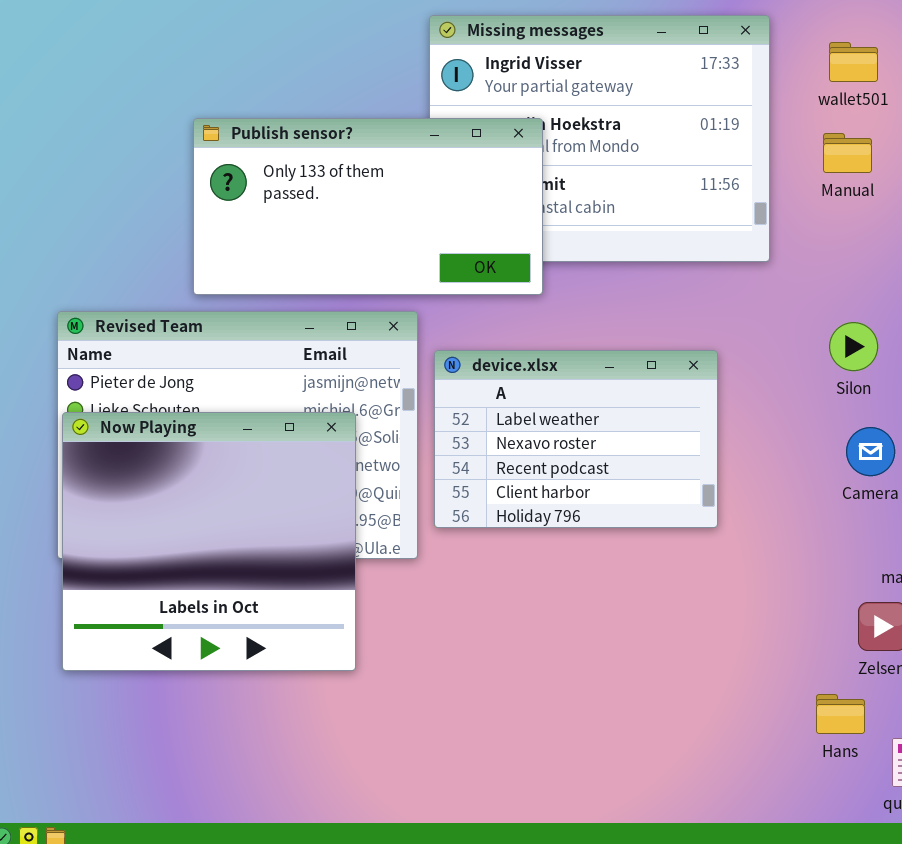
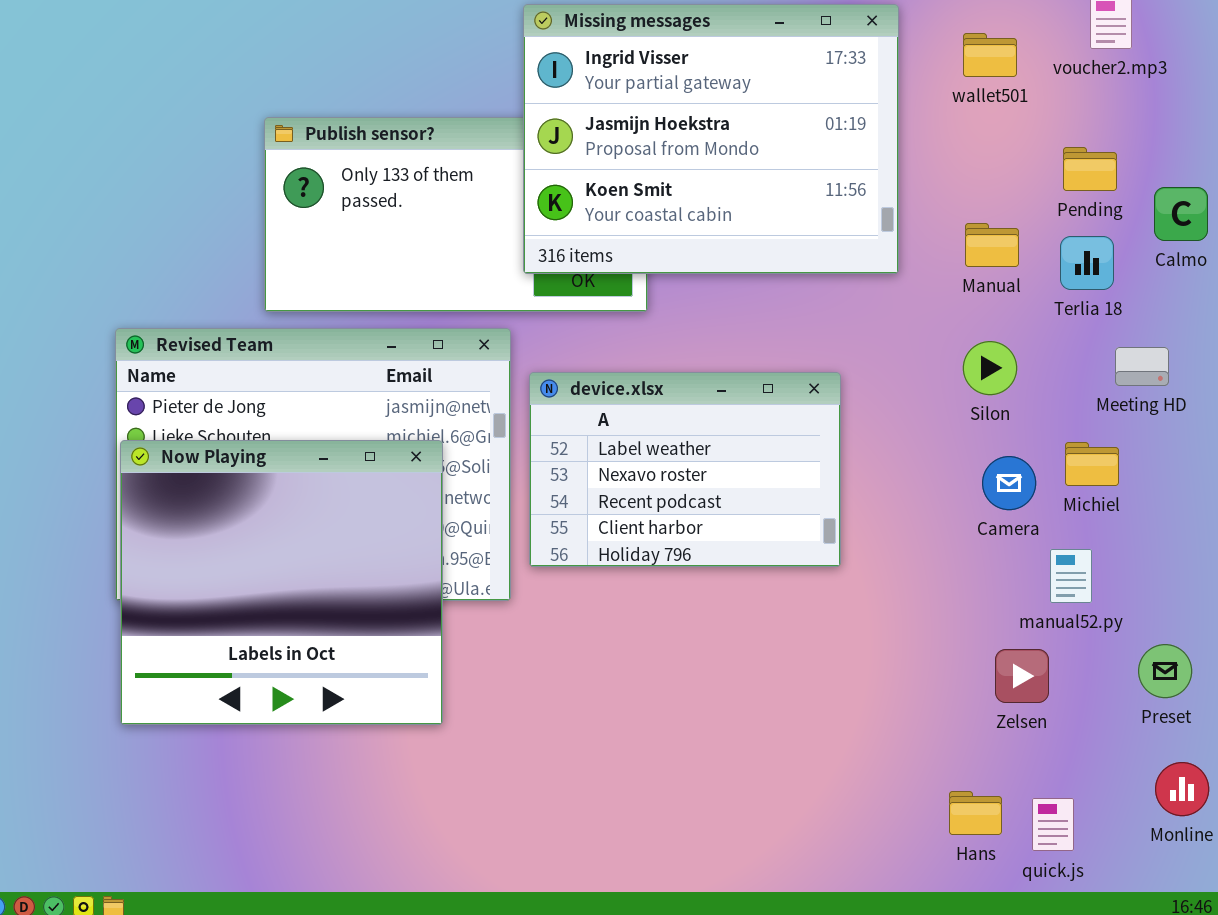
Missing messages: [429,15,770,262] -> [523,4,899,274], raised
Manual: [823,133,872,173] -> [965,223,1019,267], moved
Hans: [816,694,865,734] -> [949,791,1002,835], moved

